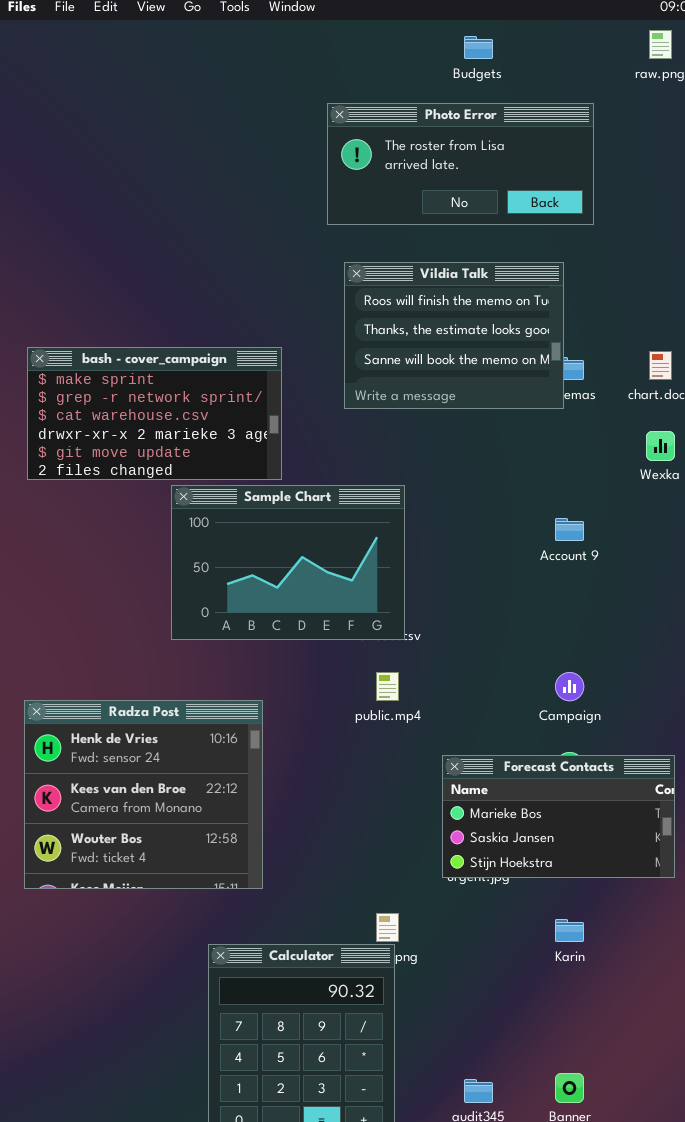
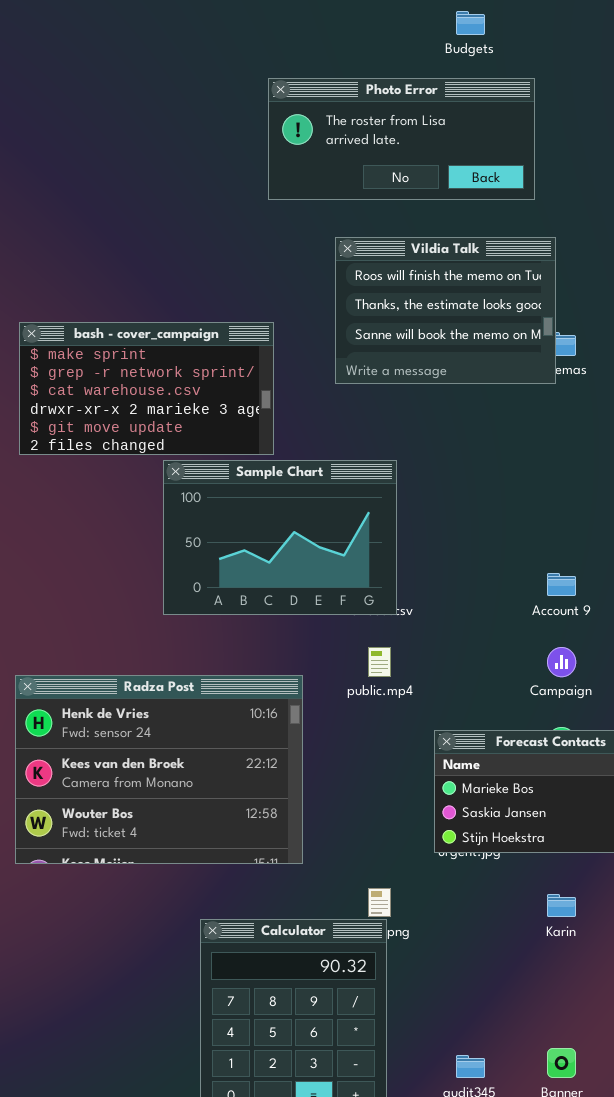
Photo Error: [327,103,594,225] -> [268,78,535,200], moved
Account 9: [555,518,584,541] -> [547,573,576,596], moved
Radza Post: [24,700,263,889] -> [15,675,303,864], resized

